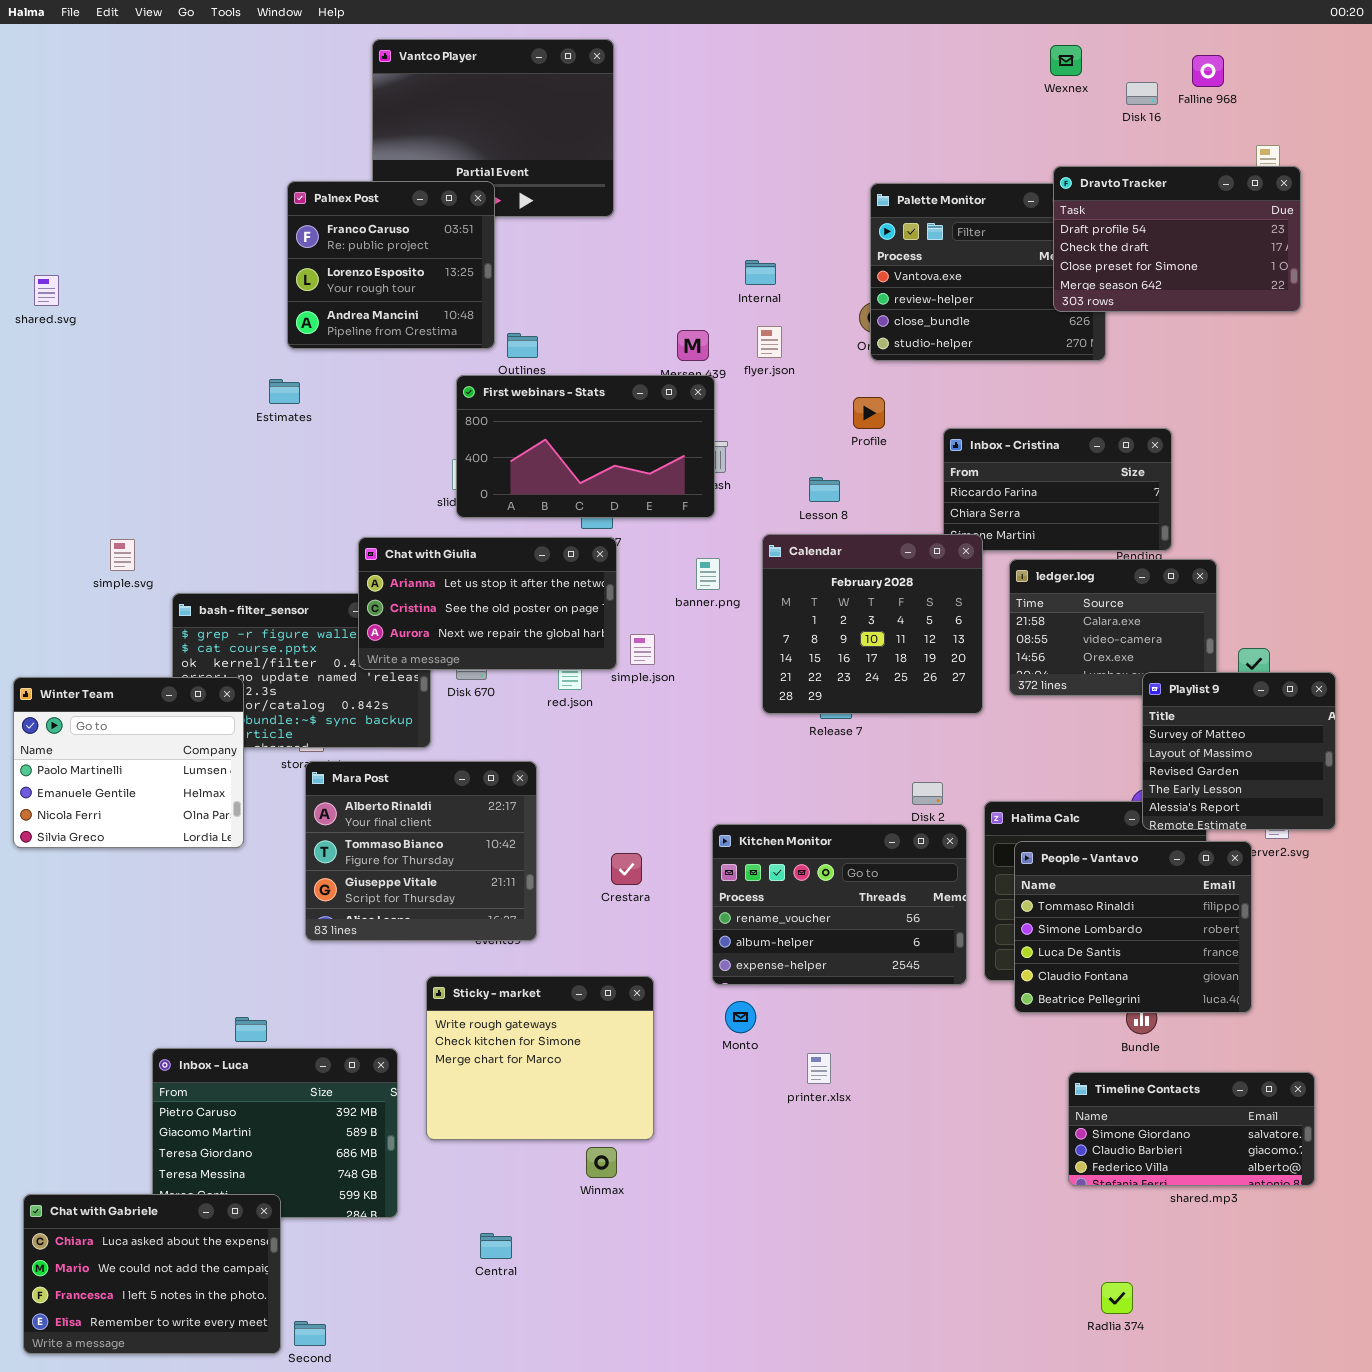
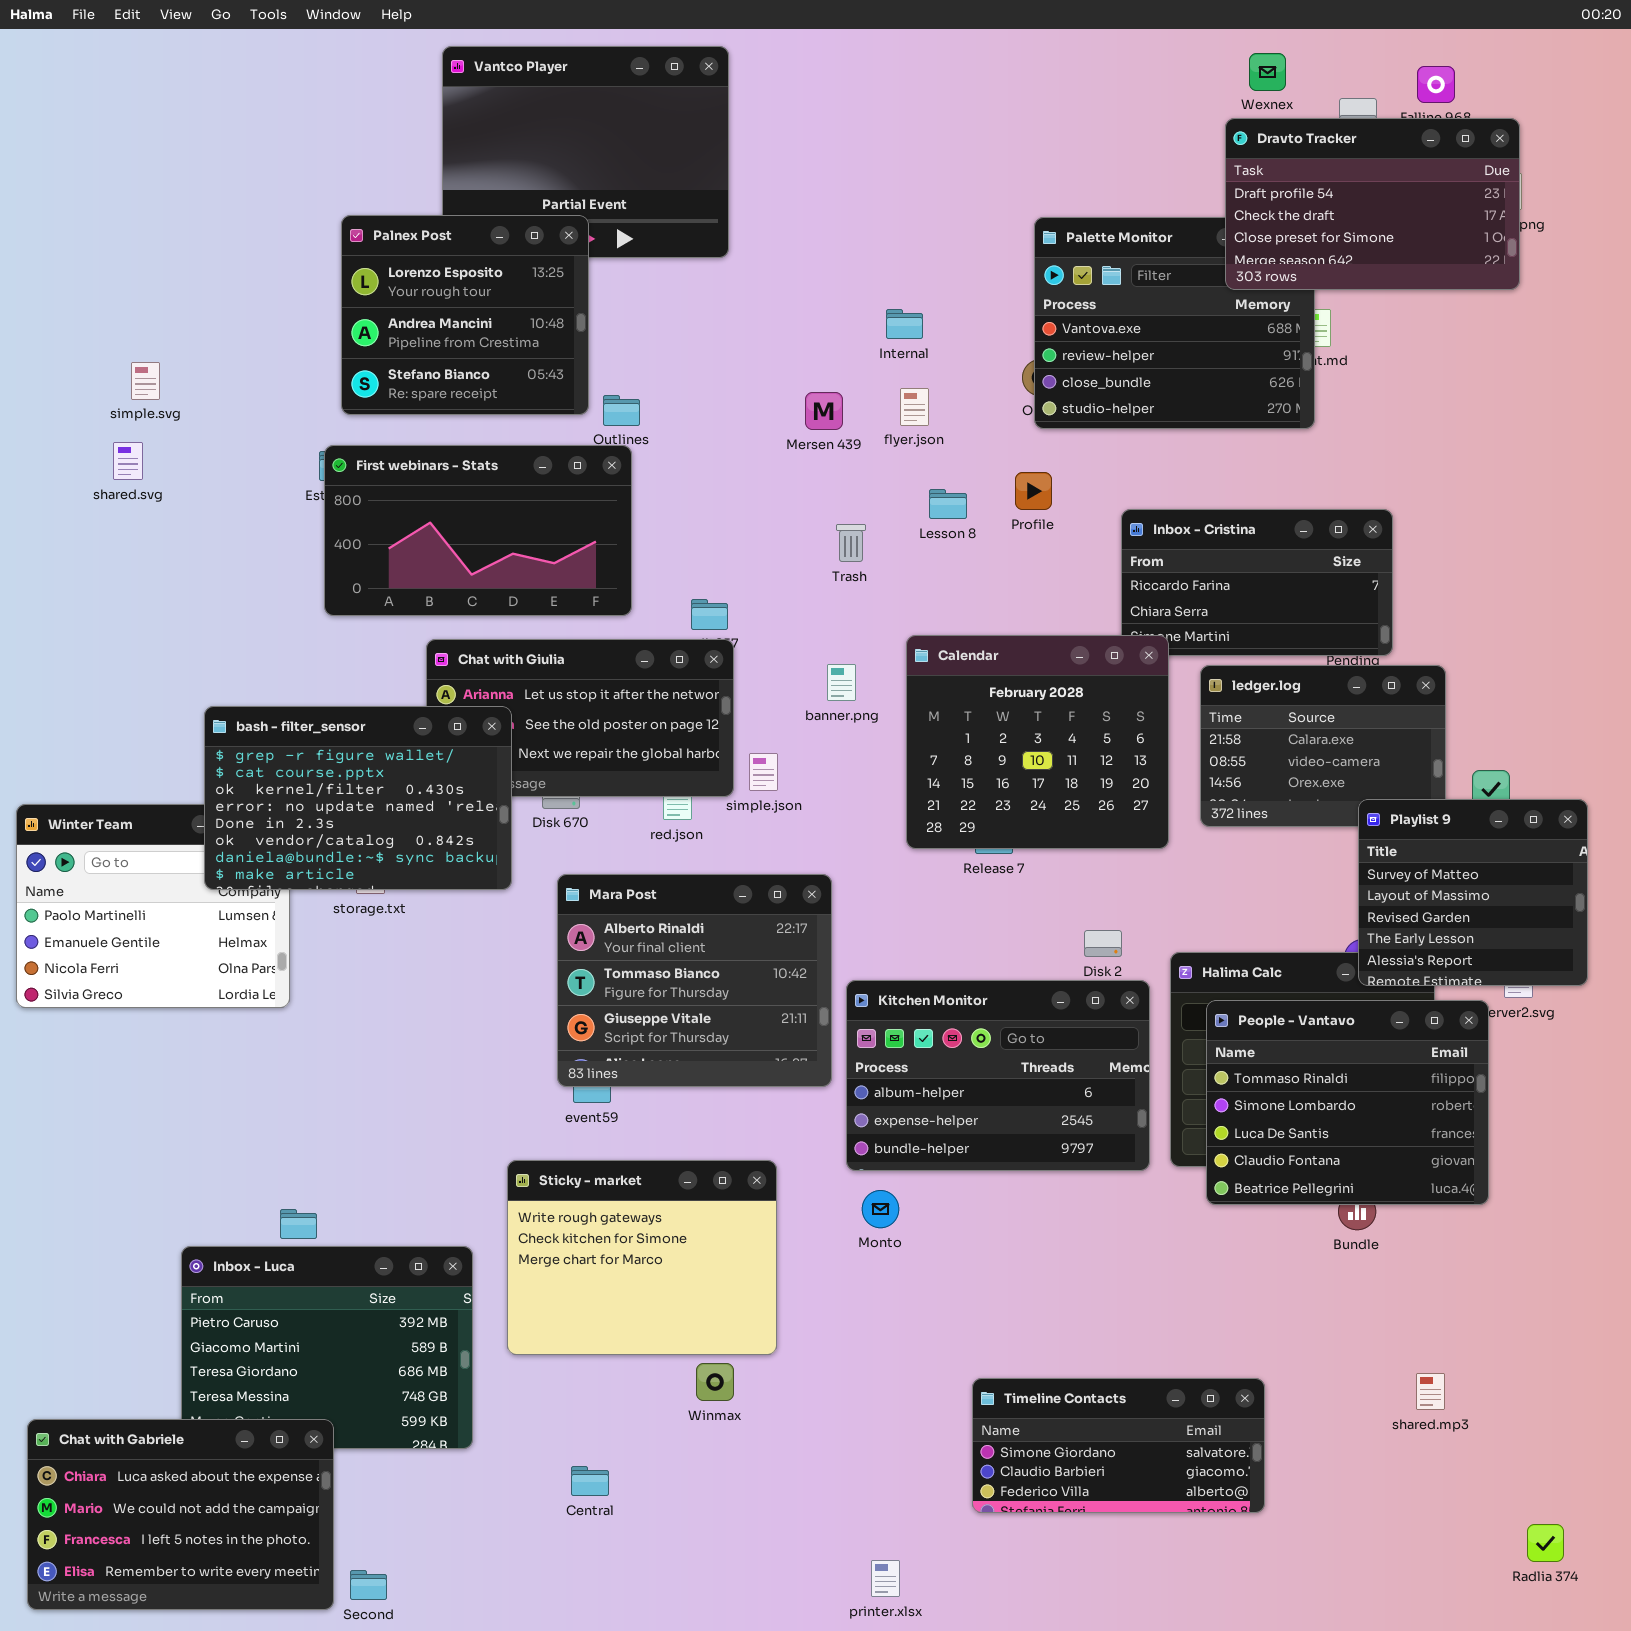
Dravto Tracker: [1053,166,1301,312] -> [1225,118,1520,290], moved
Palnex Post: [287,181,495,349] -> [341,215,589,415], scrolled down 1 row
shared.svg: [34,275,59,306] -> [113,442,143,480], moved
First webinars - Stats: [456,375,715,518] -> [324,445,632,616], moved
Lesson 8: [809,477,840,502] -> [929,489,967,519], moved
simple.svg: [110,539,135,571] -> [131,362,160,400], moved
bash - filter_sensor: [172,593,431,748] -> [204,706,512,890], raised
Mara Post: [305,761,537,941] -> [557,874,832,1087], moved
Kitchen Monitor: [712,824,967,985] -> [846,980,1150,1171], scrolled down 1 row
printer.xlsx: [807,1053,831,1084] -> [871,1560,900,1597], moved
Timeline Contacts: [1068,1072,1315,1186] -> [972,1378,1265,1513], moved
Radlia 374: [1101,1282,1133,1314] -> [1527,1524,1564,1562], moved

